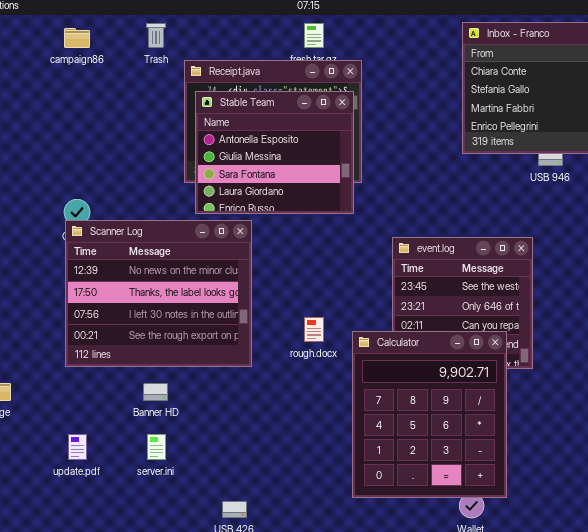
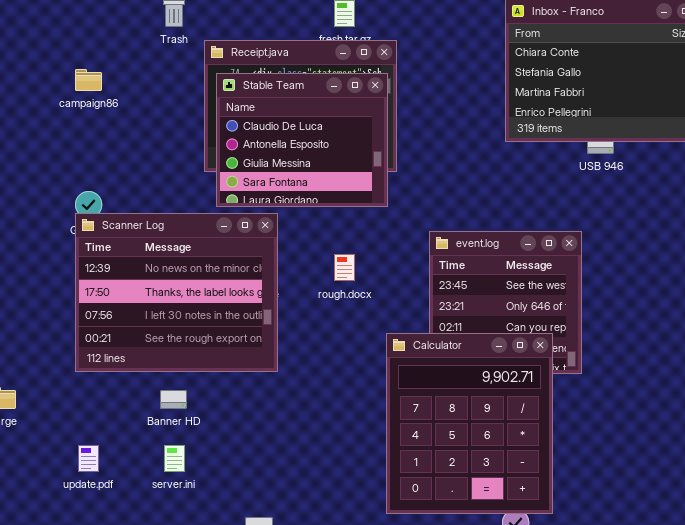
campaign86: [64,28,90,48] -> [75,69,102,91], moved
Stable Team: [195,91,354,214] -> [216,73,388,207], scrolled up 1 row
rough.docx: [304,317,324,342] -> [334,254,355,281], moved

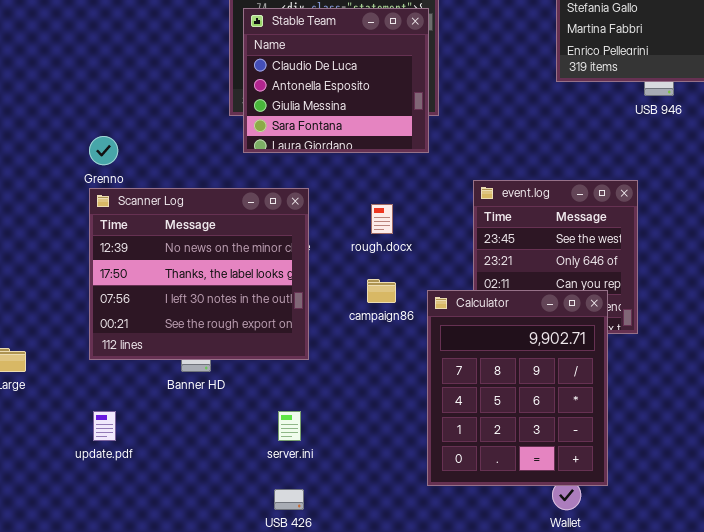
campaign86: [75,69,102,91] -> [367,279,396,303], moved
Scanner Log: [75,213,278,372] -> [89,188,309,360], moved
server.ini: [164,445,185,472] -> [278,411,301,441], moved

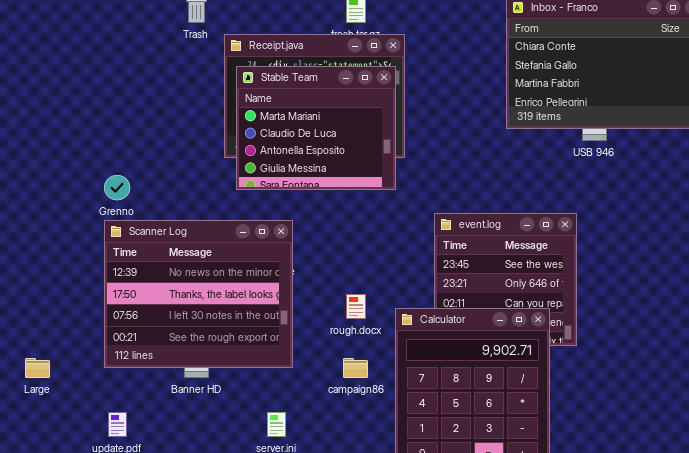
Stable Team: [243,8,429,153] -> [236,66,396,190], scrolled up 1 row
rough.docx: [371,204,393,234] -> [346,294,366,319], moved
campaign86: [367,279,396,303] -> [343,358,368,378], moved

